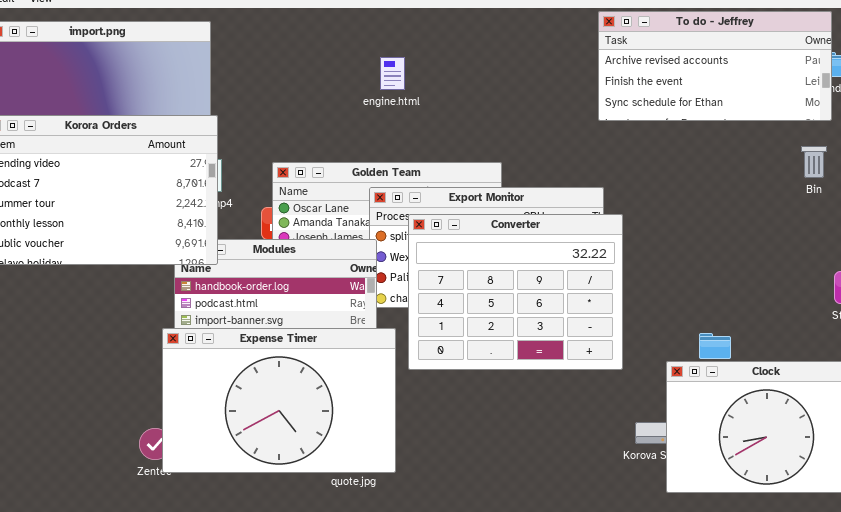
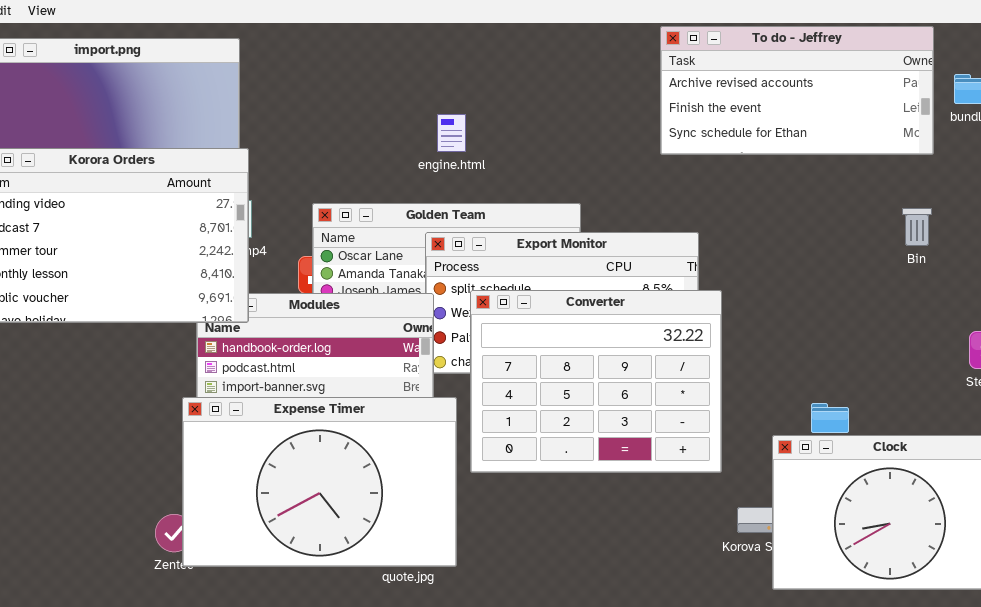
To do - Jeffrey: [598,11,832,121] -> [660,26,934,155], moved
engine.html: [380,57,405,90] -> [437,114,466,152], moved
Bin: [801,146,827,178] -> [902,208,932,246], moved
Converter: [408,214,623,370] -> [470,290,722,473], moved

